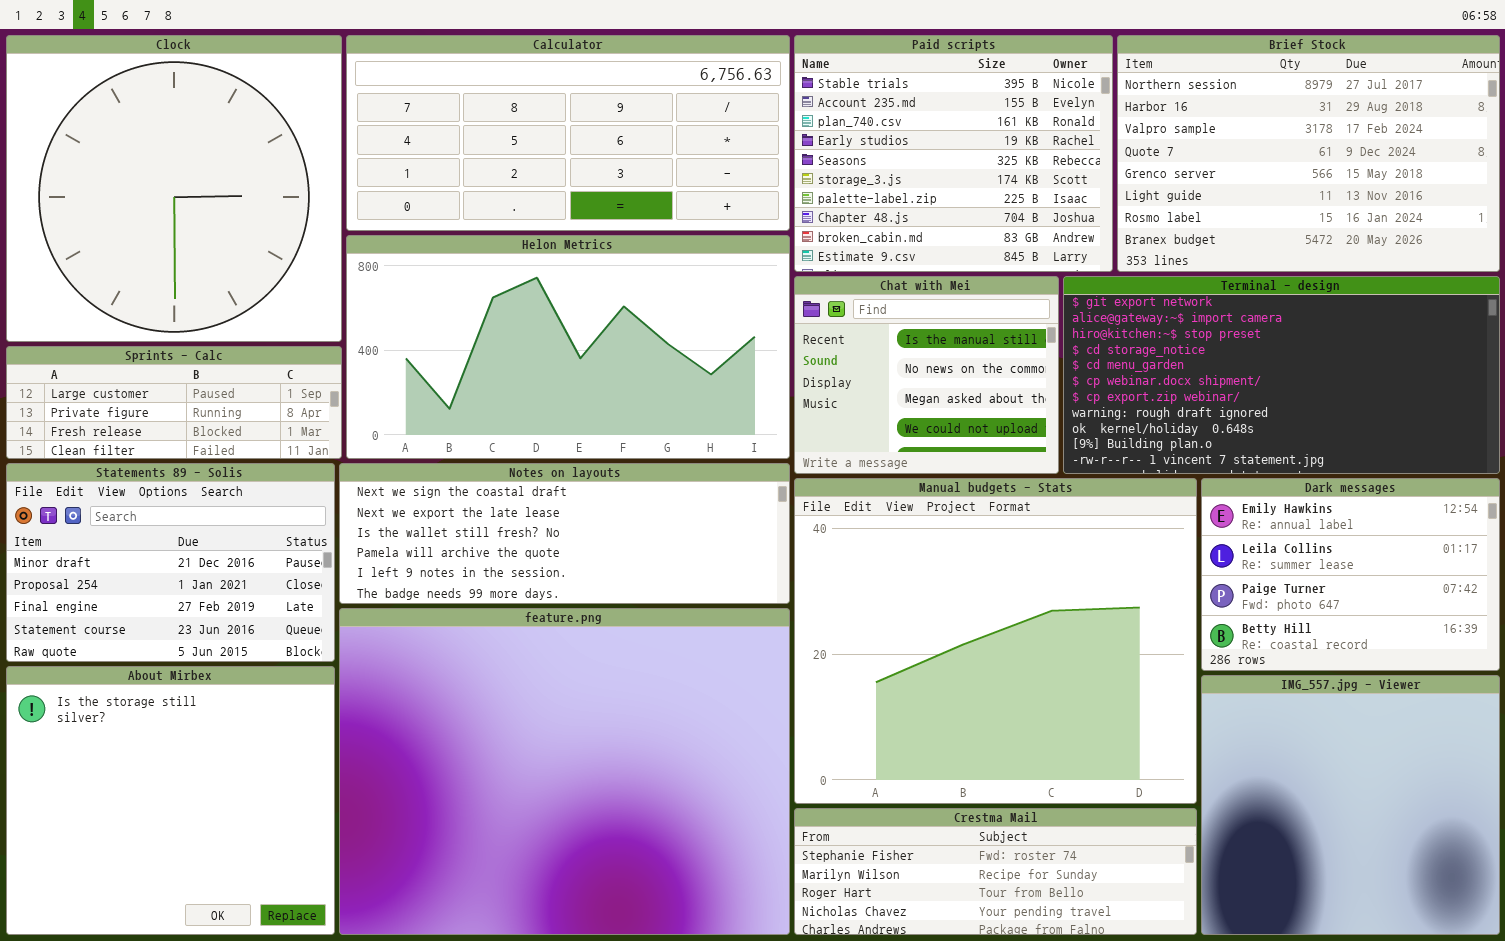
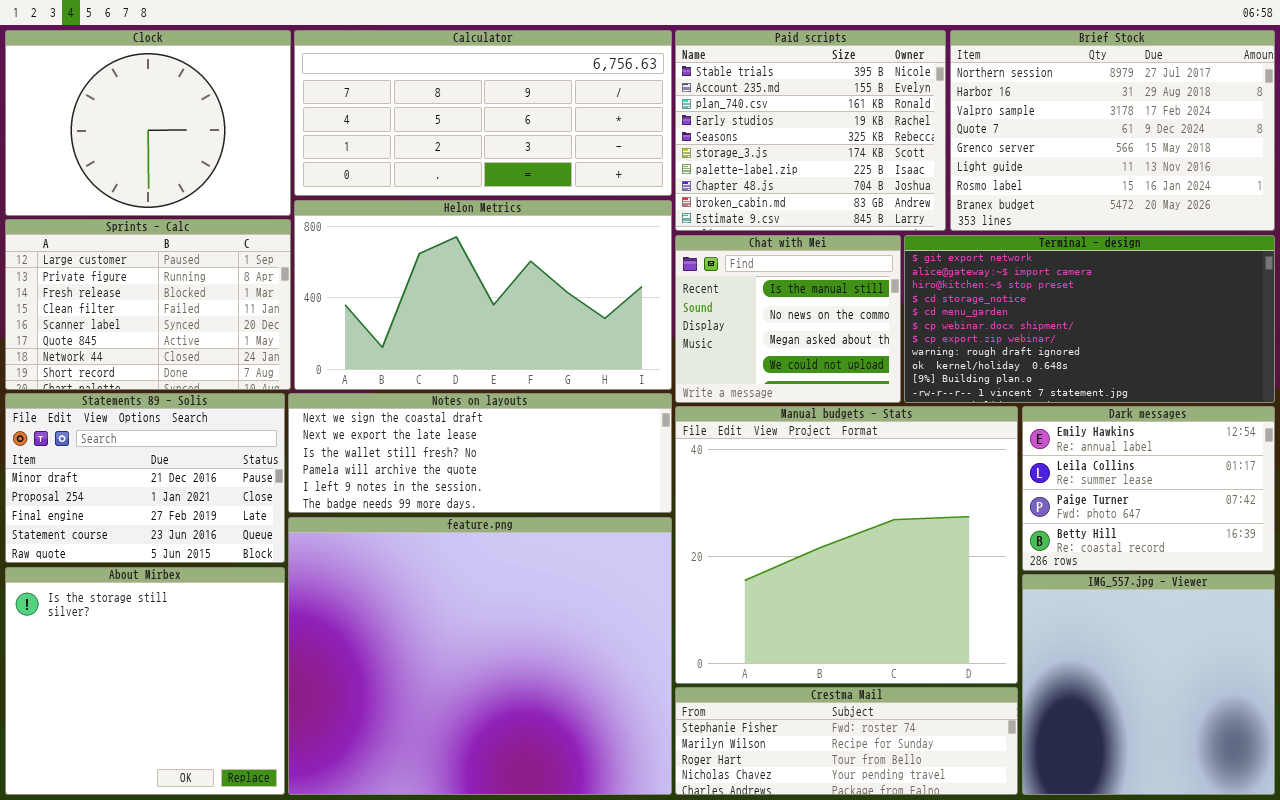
Clock: [6,35,342,342] -> [5,30,291,216], resized
Sprints - Calc: [6,346,342,459] -> [5,219,291,390], resized

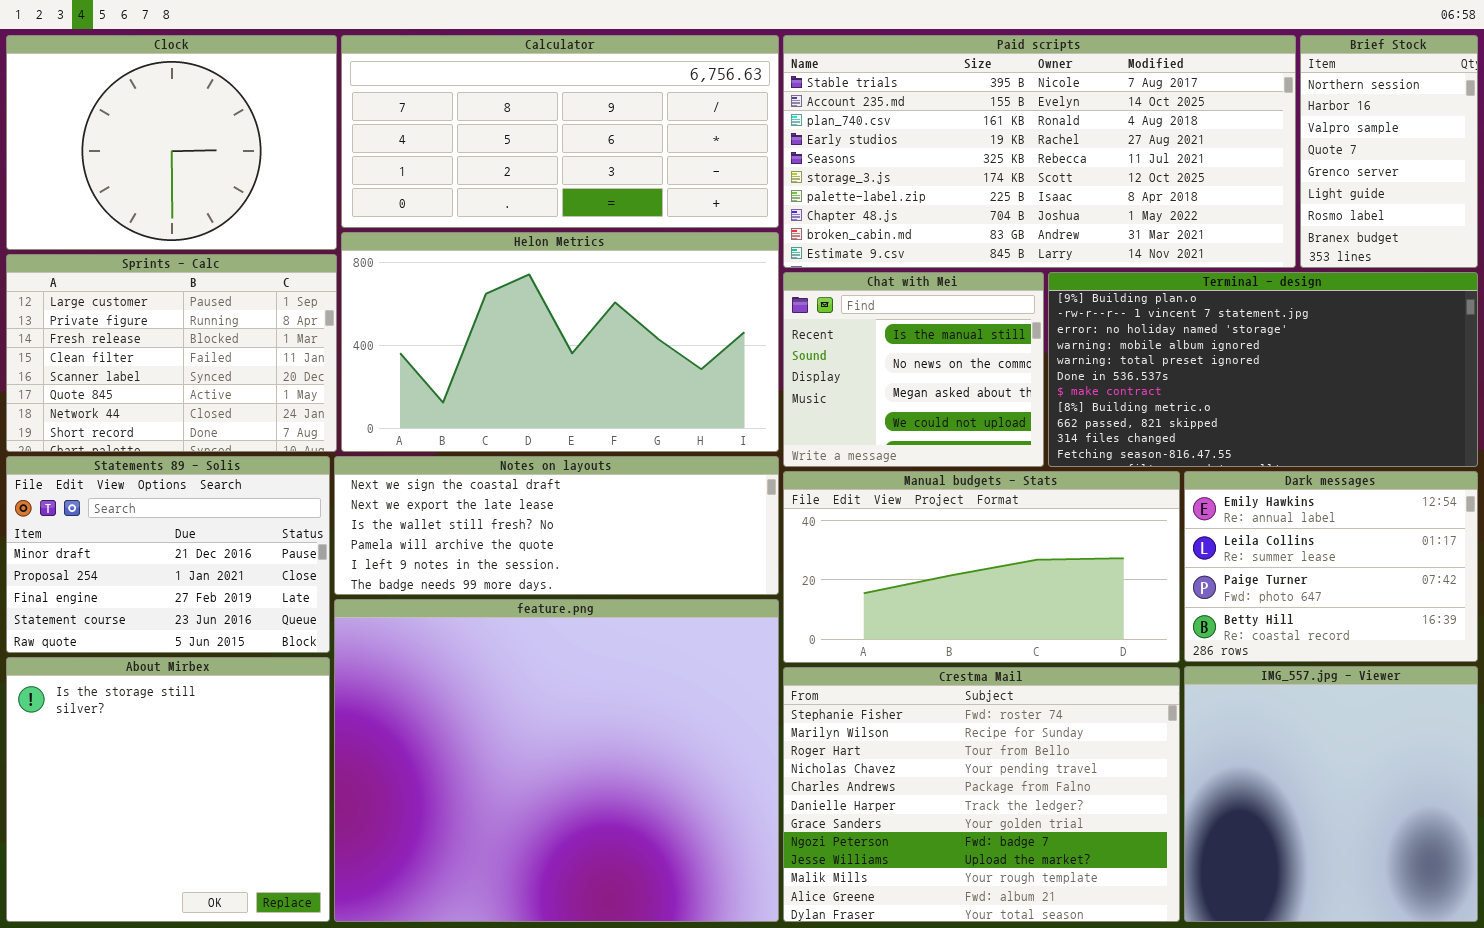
Paid scripts: [675,30,946,231] -> [783,35,1296,268], resized
Brief Stock: [950,30,1275,231] -> [1300,35,1478,268], resized
Terminal - design: [904,235,1275,403] -> [1048,272,1478,467], scrolled down 9 rows
Manual budgets - Stats: [675,406,1018,684] -> [783,471,1180,663], resized
Crestma Mail: [675,687,1018,795] -> [783,667,1180,922], resized

